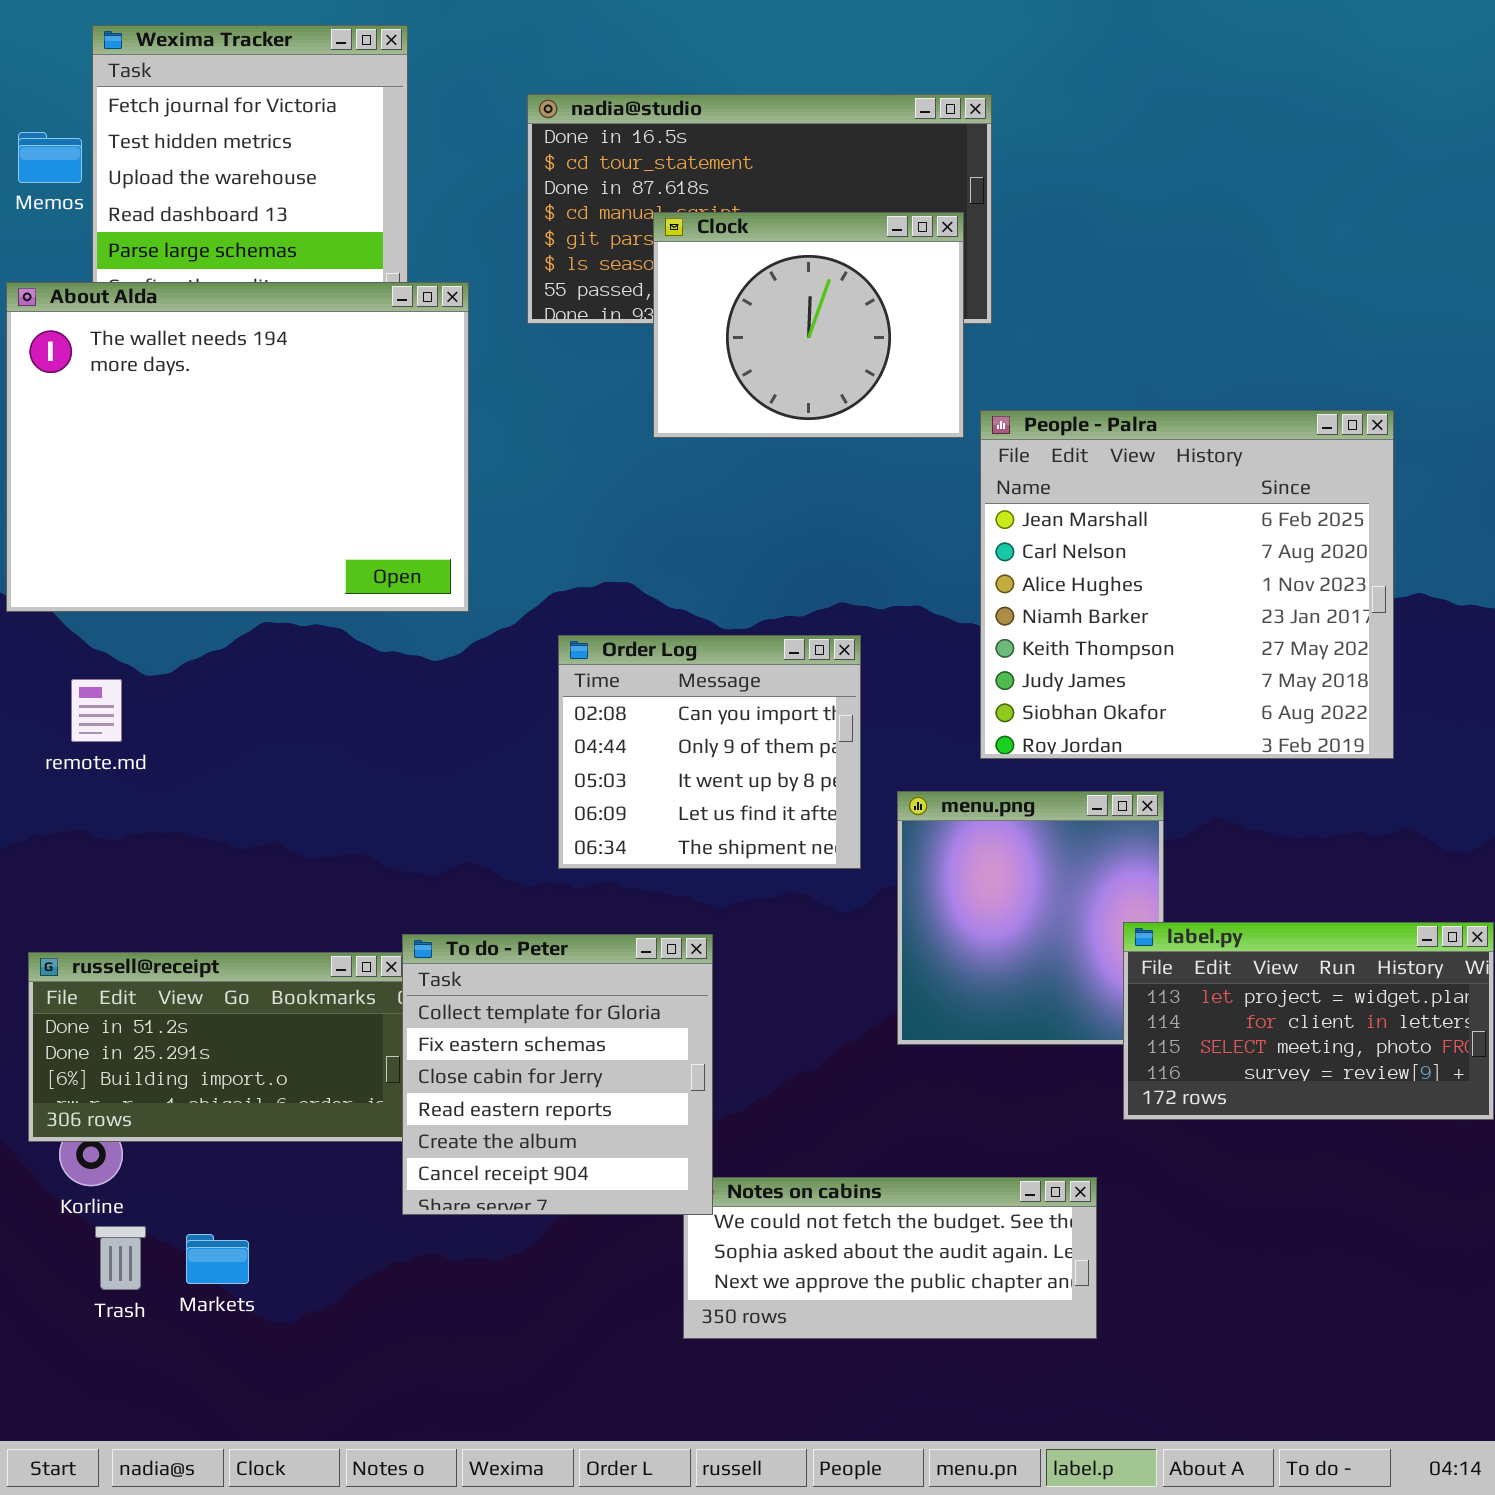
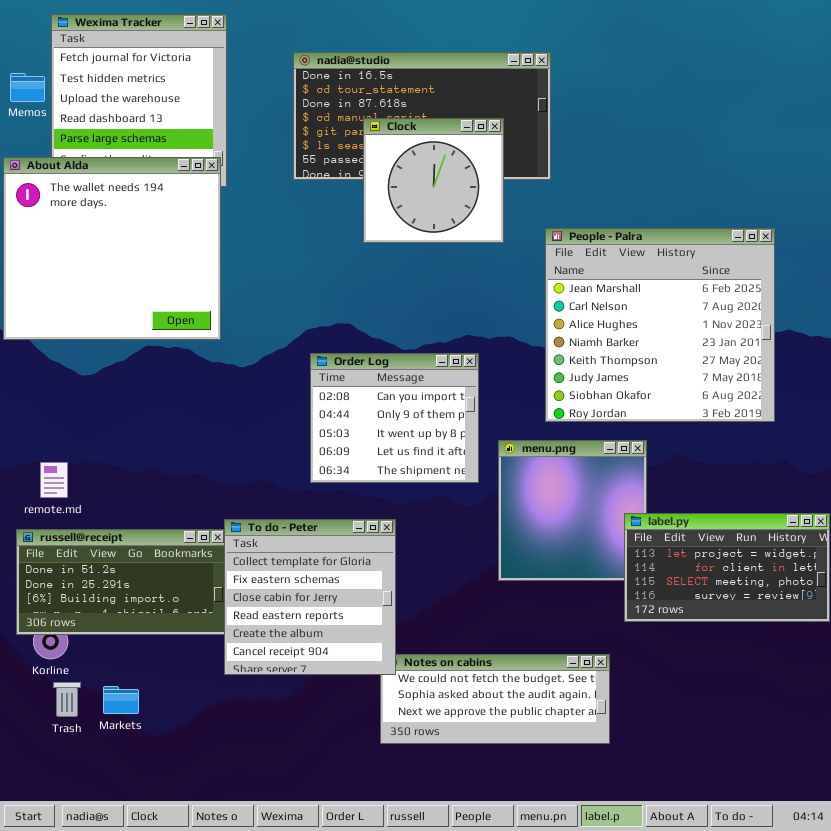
Clock: [653,212,964,438] -> [363,118,504,243], resized
About Alda: [6,282,469,612] -> [3,157,221,340], resized
remote.md: [71,679,122,742] -> [40,462,68,498], moved

